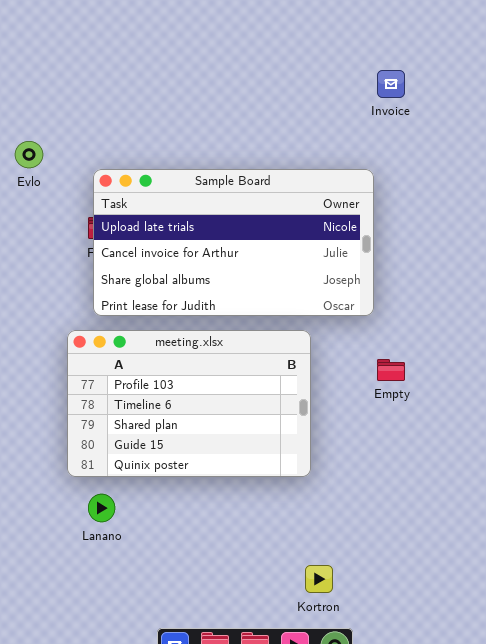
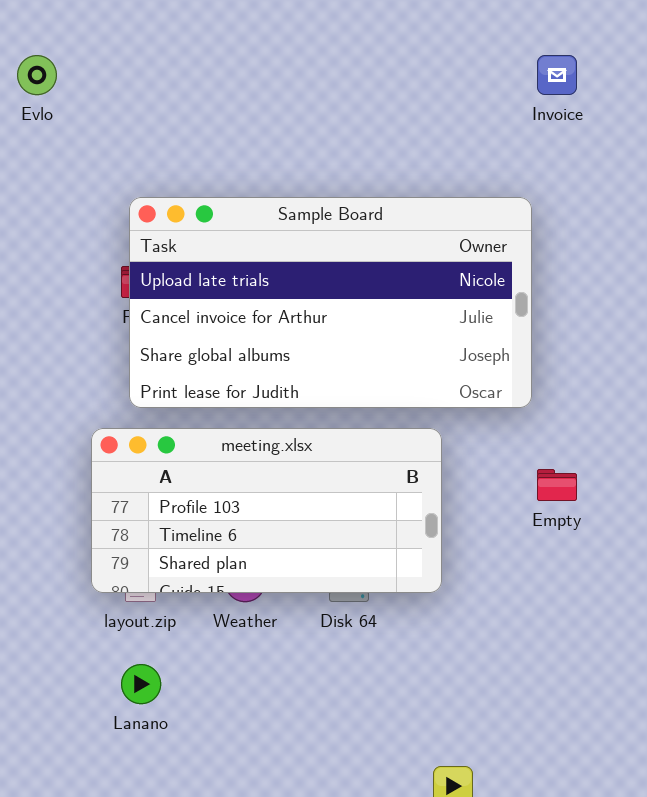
Evlo: [15,141,43,168] -> [17,55,57,95], moved
meeting.xlsx: [67,330,311,477] -> [91,428,442,593], resized

